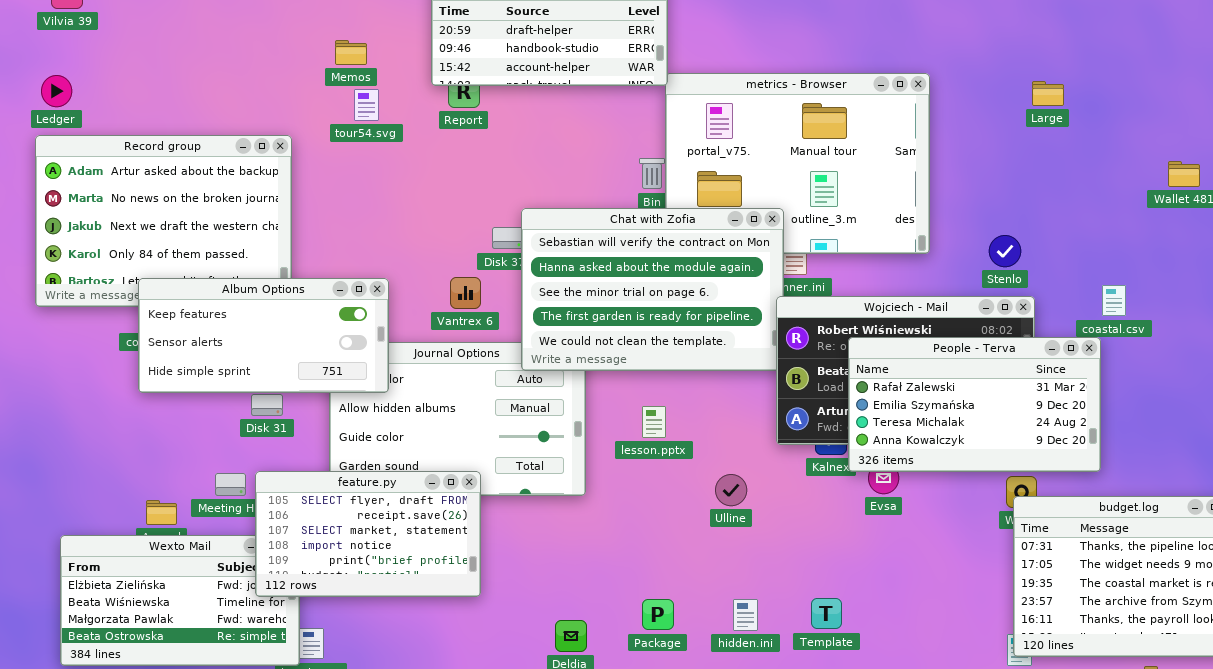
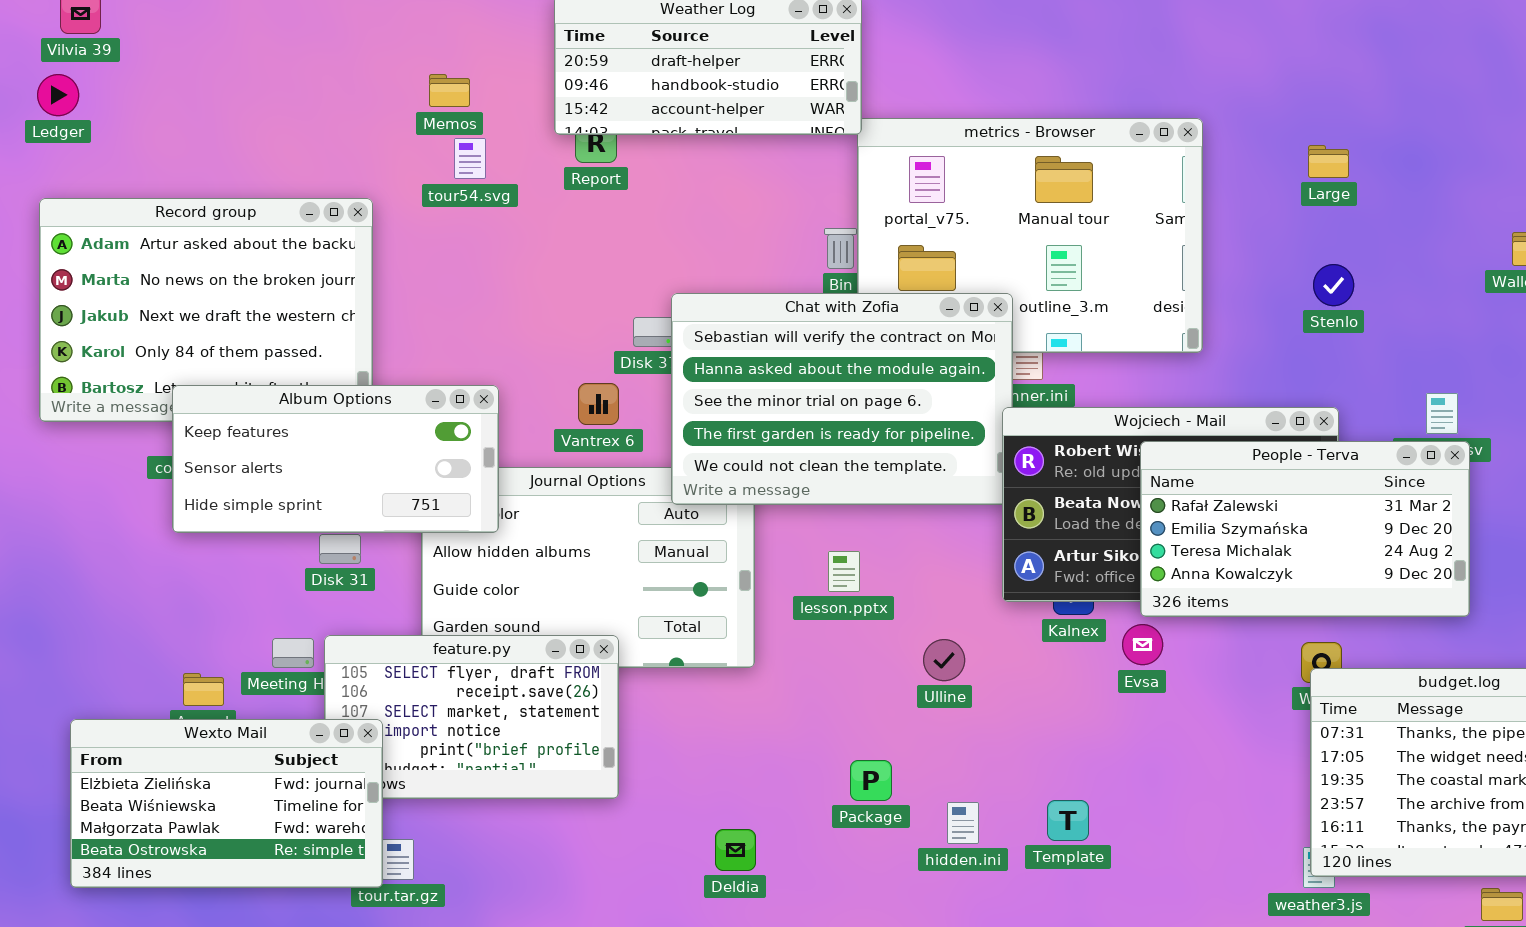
Ledger: [41,75,72,107] -> [37,74,79,116], moved
Large: [1032,81,1064,106] -> [1308,145,1349,178], moved
Stenlo: [989,235,1021,267] -> [1313,264,1354,306], moved
People - Terva: [848,337,1101,472] -> [1140,441,1470,617], moved
Wexto Mail: [60,535,300,666] -> [70,719,383,888], raised
Package: [642,599,674,630] -> [850,760,892,801], moved

